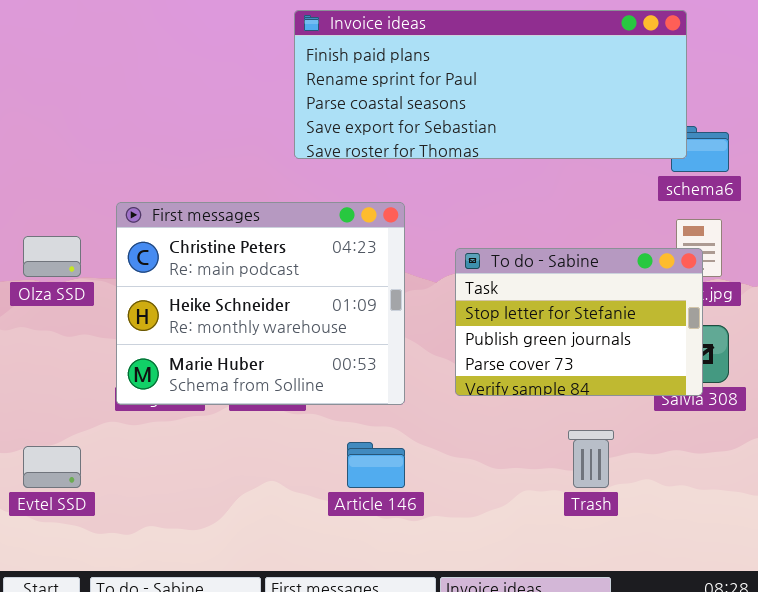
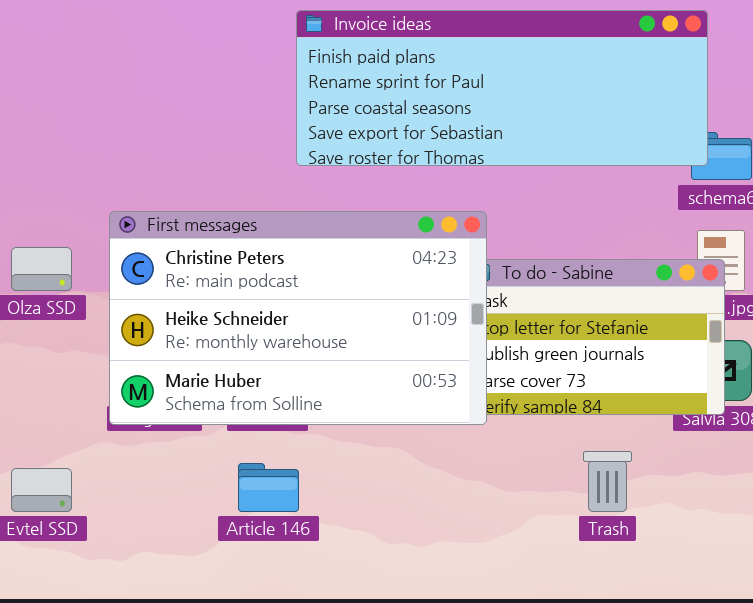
First messages: [116,202,405,405] -> [109,211,487,425], resized
Article 146: [347,442,405,488] -> [238,463,299,512], moved

